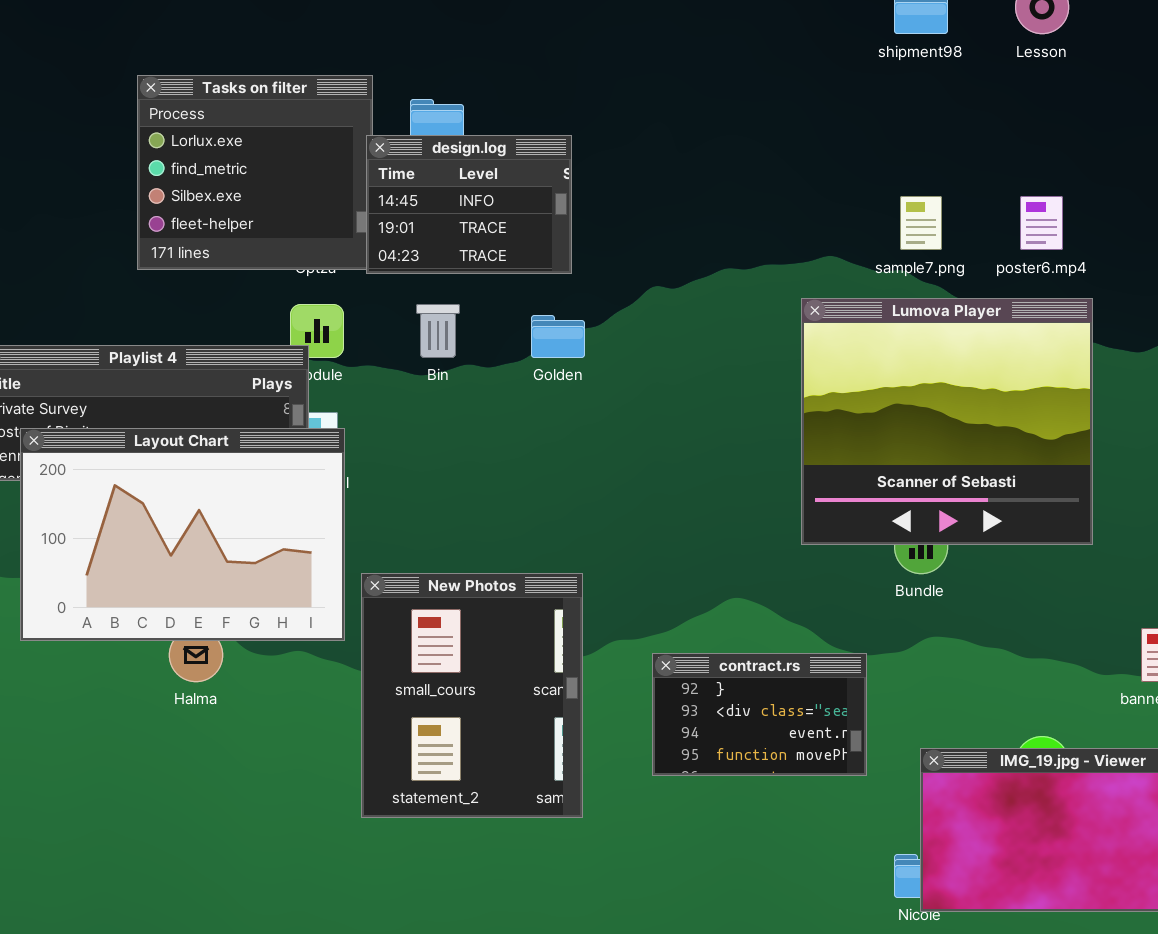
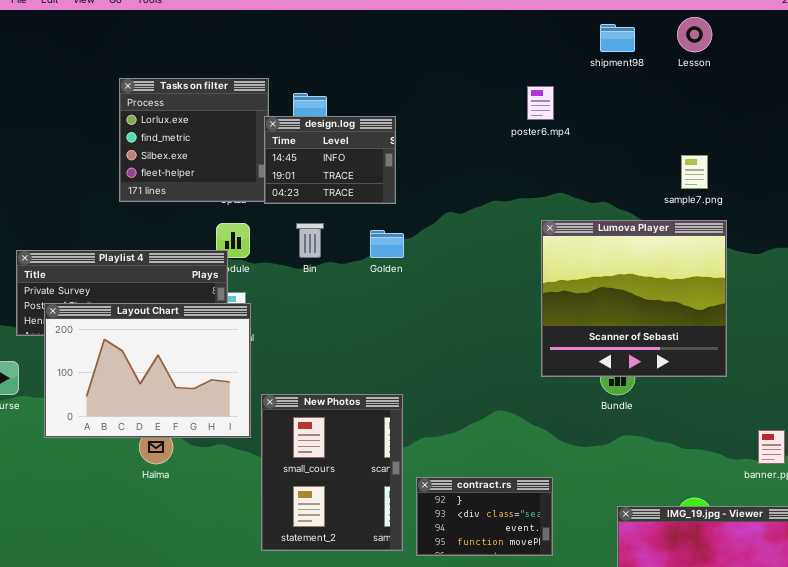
sample7.png: [900,196,942,250] -> [681,155,708,189], moved
poster6.mp4: [1020,196,1063,250] -> [527,86,554,120], moved
contract.rs: [652,653,867,776] -> [416,477,553,556], moved

